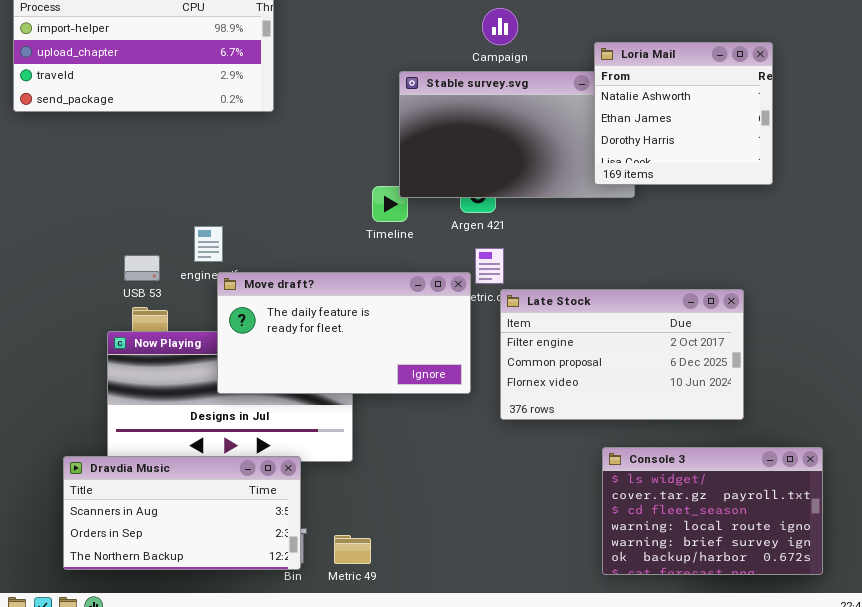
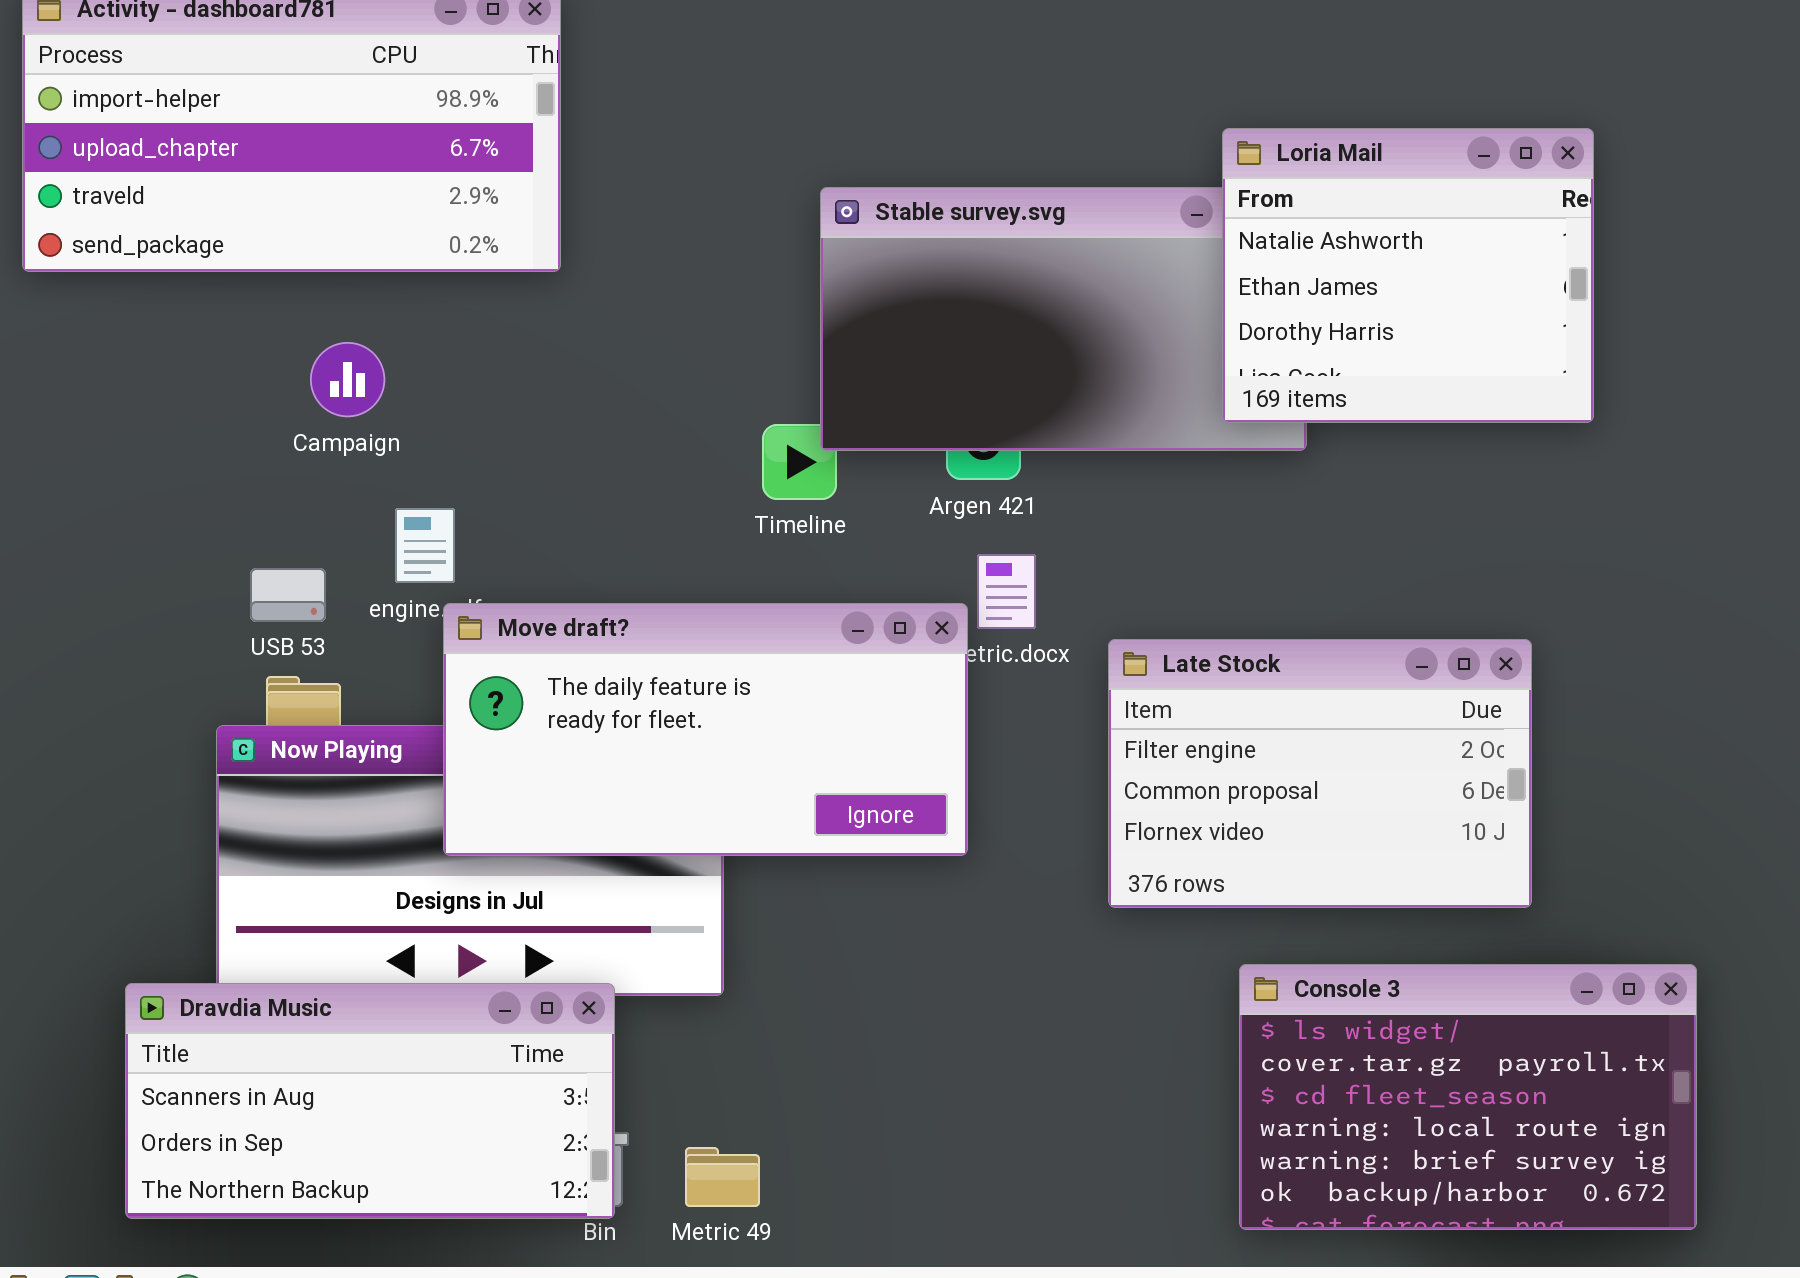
Campaign: [482,8,518,45] -> [310,342,385,417], moved
Late Stock: [500,289,744,420] -> [1108,639,1532,908], resized

